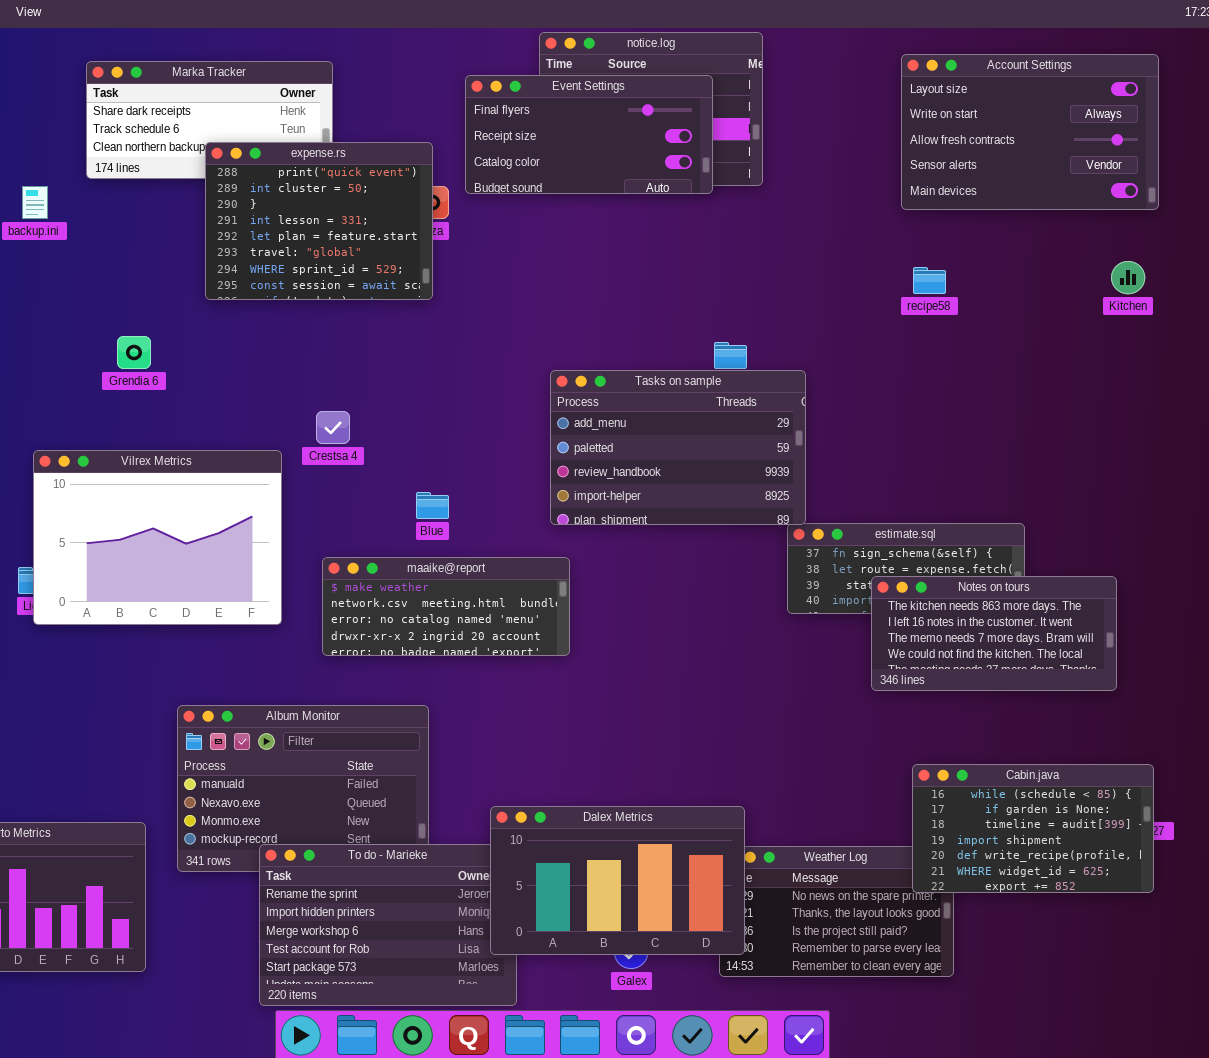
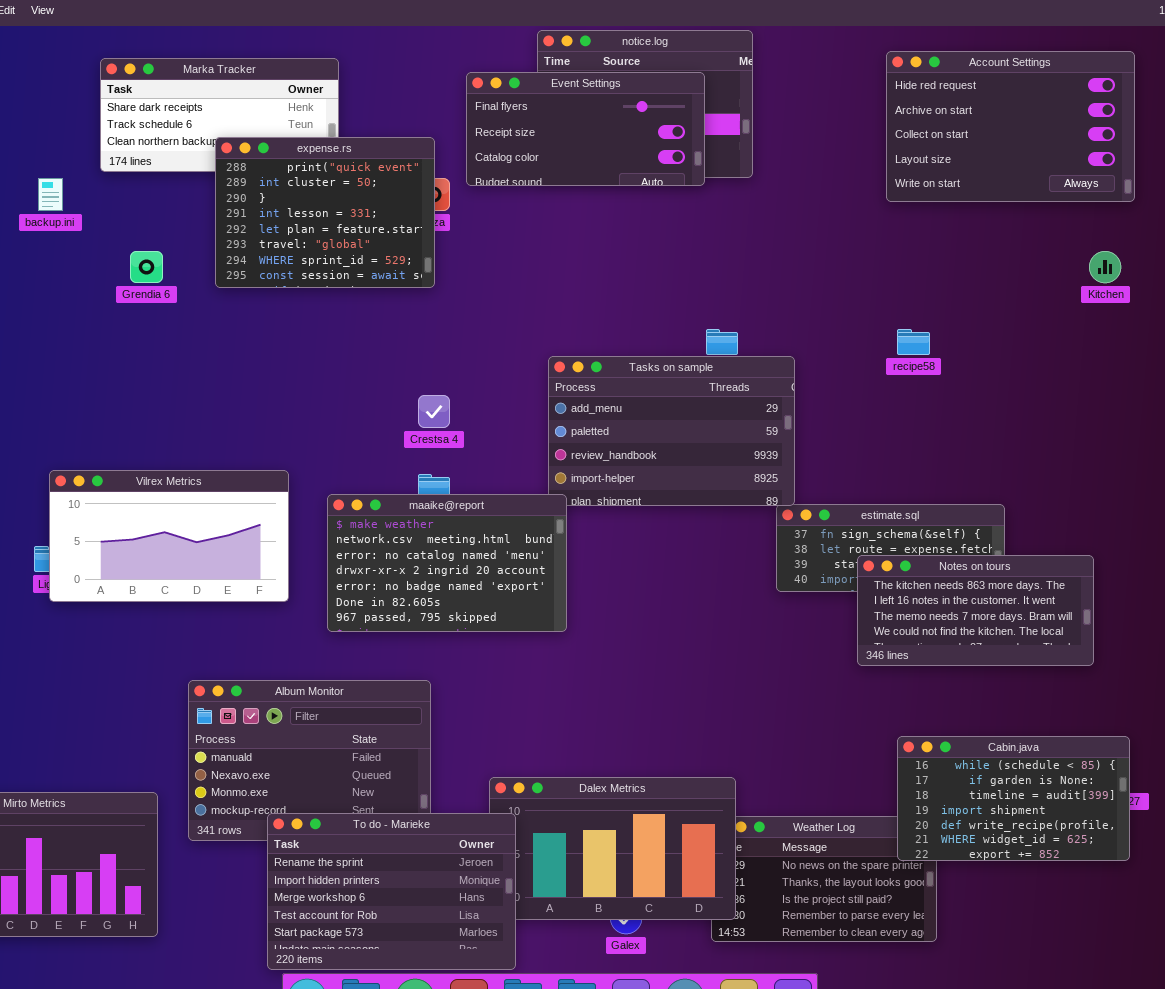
Account Settings: [901,54,1159,210] -> [886,51,1135,202], scrolled up 3 rows
recipe58: [913,267,946,294] -> [897,329,930,355], moved
Grendia 6: [117,336,151,369] -> [130,251,163,283], moved
Crestsa 4: [316,411,350,444] -> [418,395,450,428], moved
Vilrex Metrics: [33,450,282,625] -> [49,470,289,602], resized
maaike@report: [322,557,570,656] -> [327,494,567,632], resized
To do - Marieke: [259,844,517,1006] -> [267,813,516,970], raised

